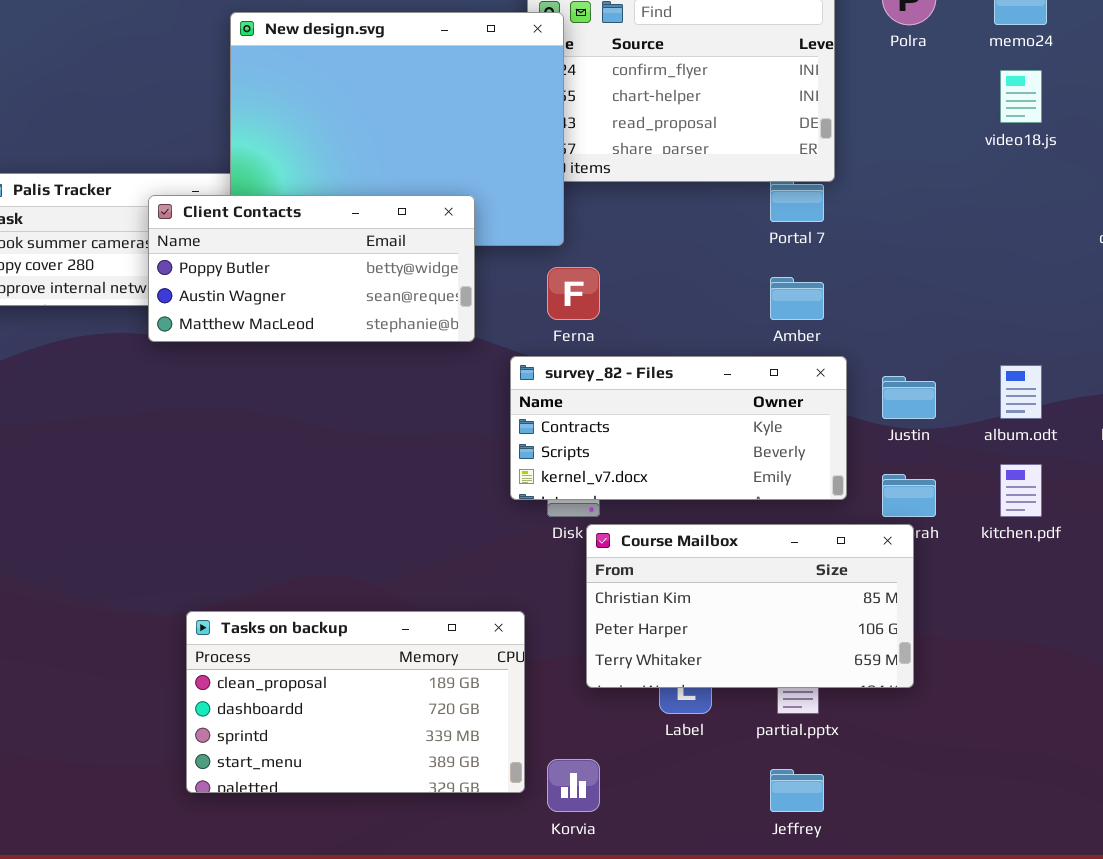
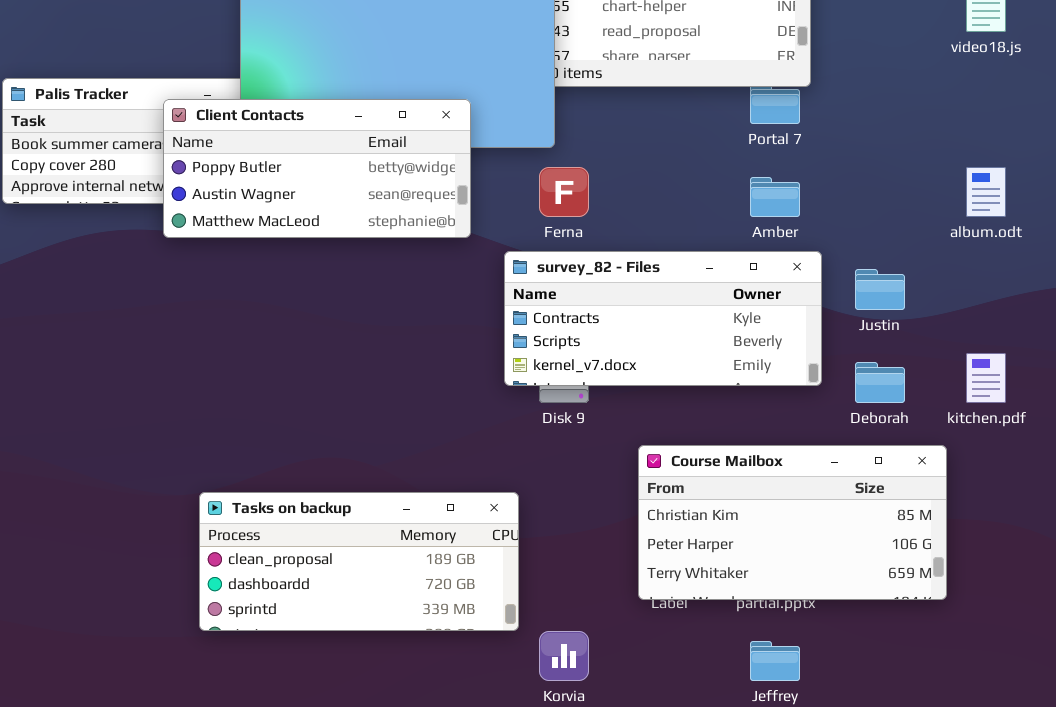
album.odt: [1000,365,1042,419] -> [966,167,1006,217], moved
Course Mailbox: [586,524,914,688] -> [638,445,947,600], moved
Tasks on backup: [186,611,525,793] -> [199,492,519,631], resized

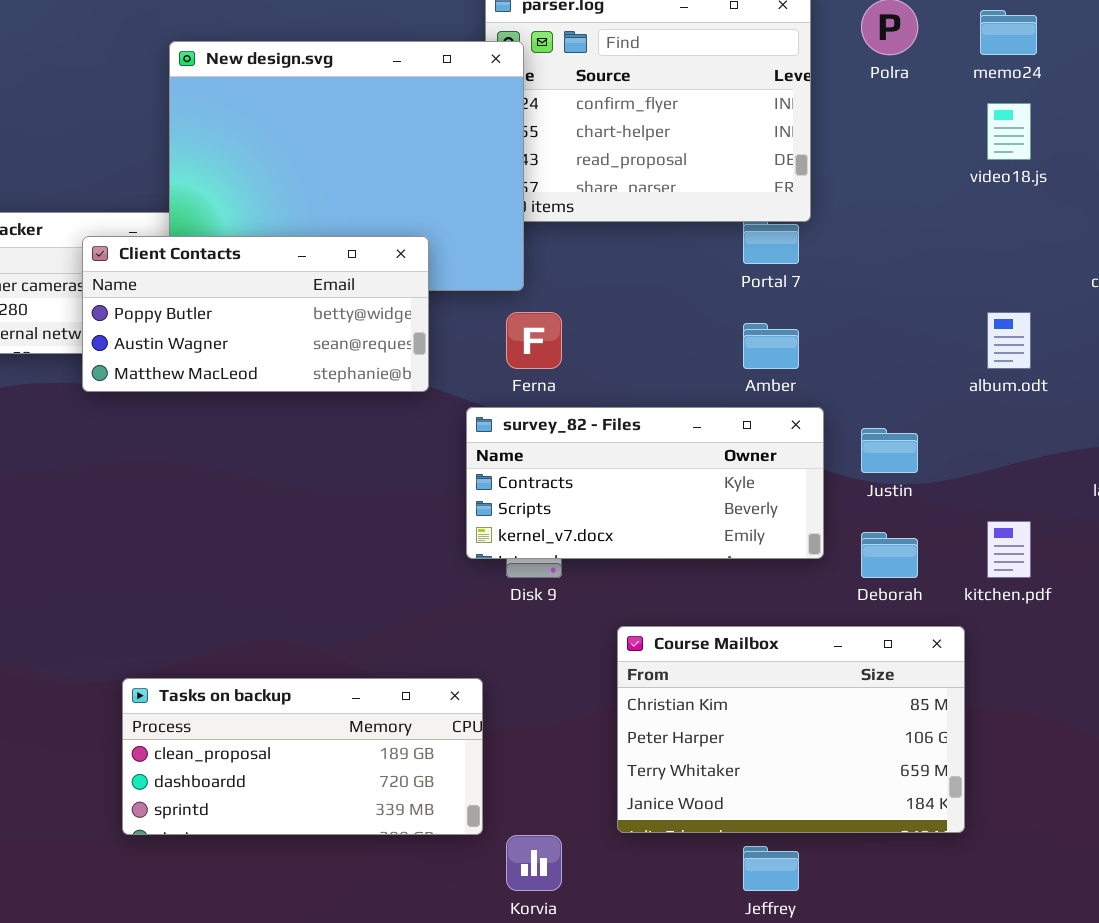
Course Mailbox: [638,445,947,600] -> [617,626,965,833], resized

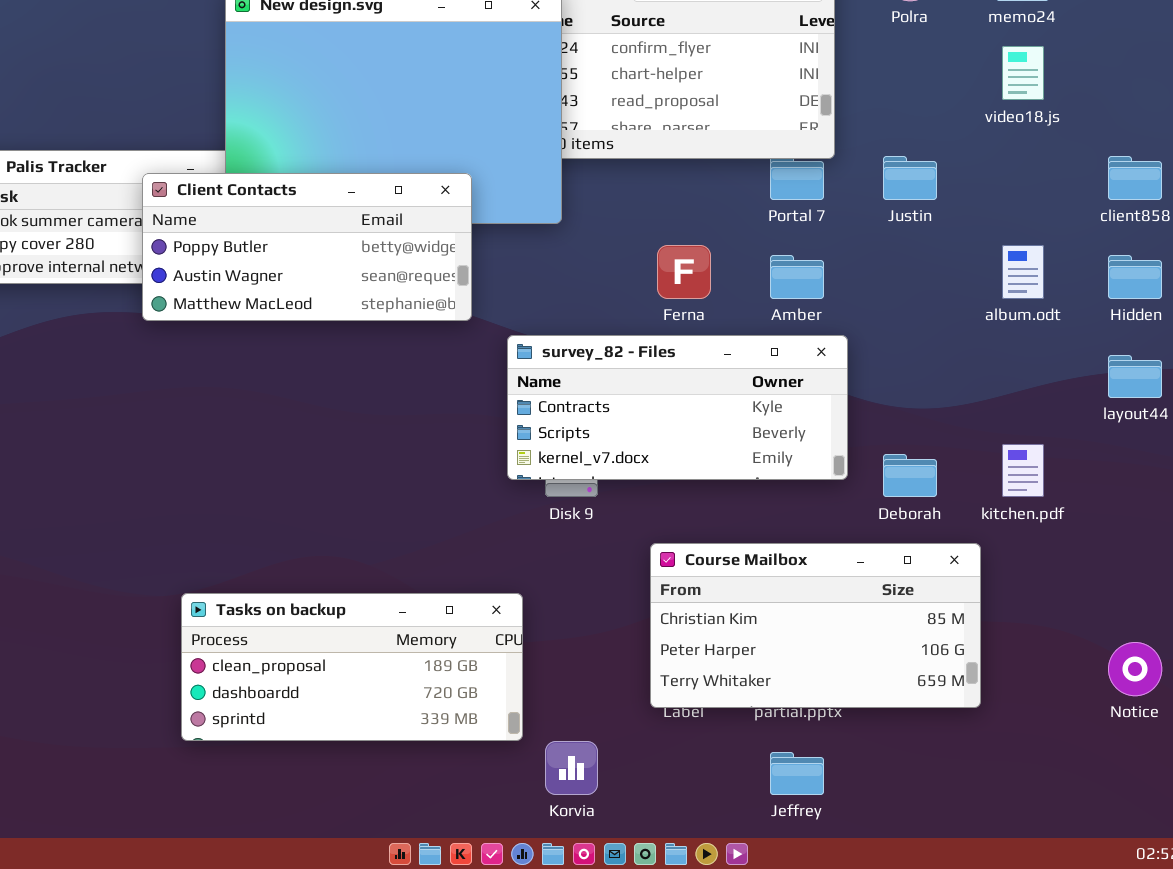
Ferna: [506,312,562,369] -> [657,245,711,299], moved
Justin: [861,428,918,473] -> [883,156,937,200], moved
Course Mailbox: [617,626,965,833] -> [650,543,981,708], resized

